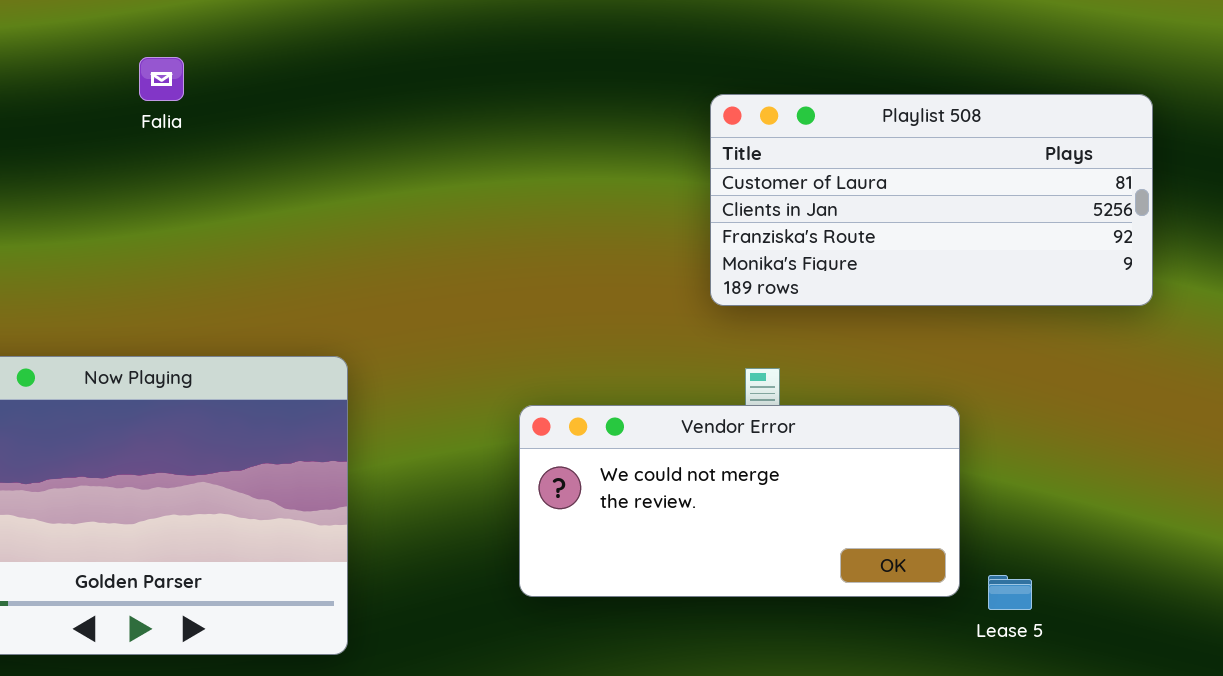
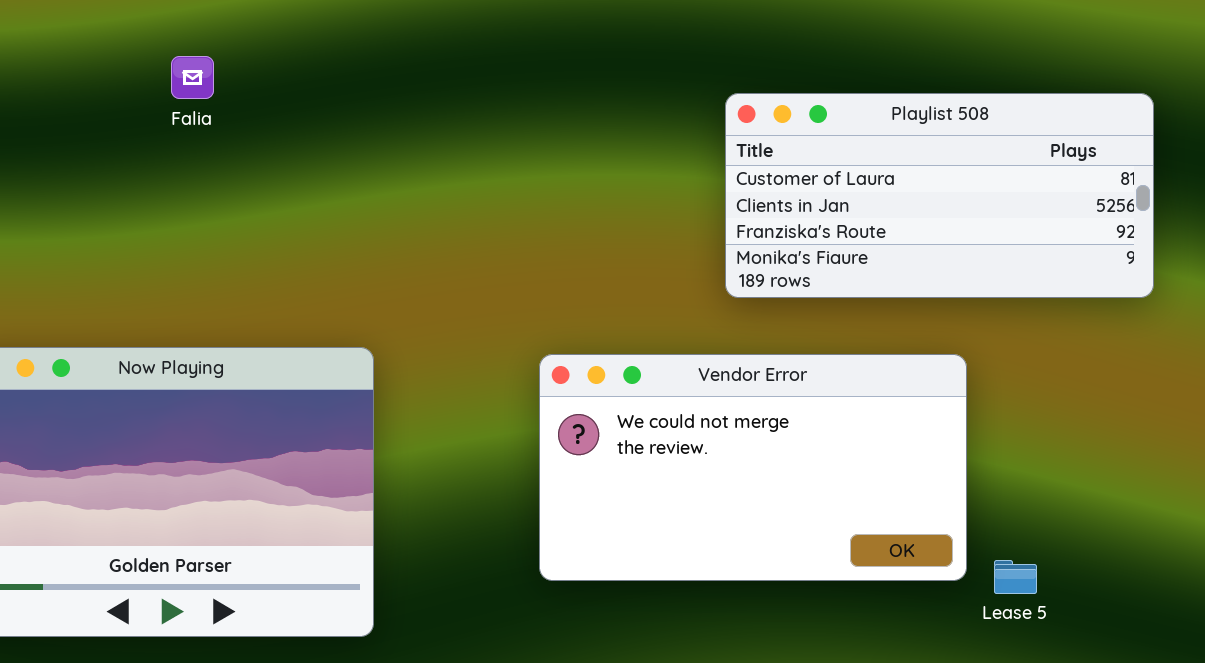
Vendor Error: [519,405,960,597] -> [539,354,967,581], resized

